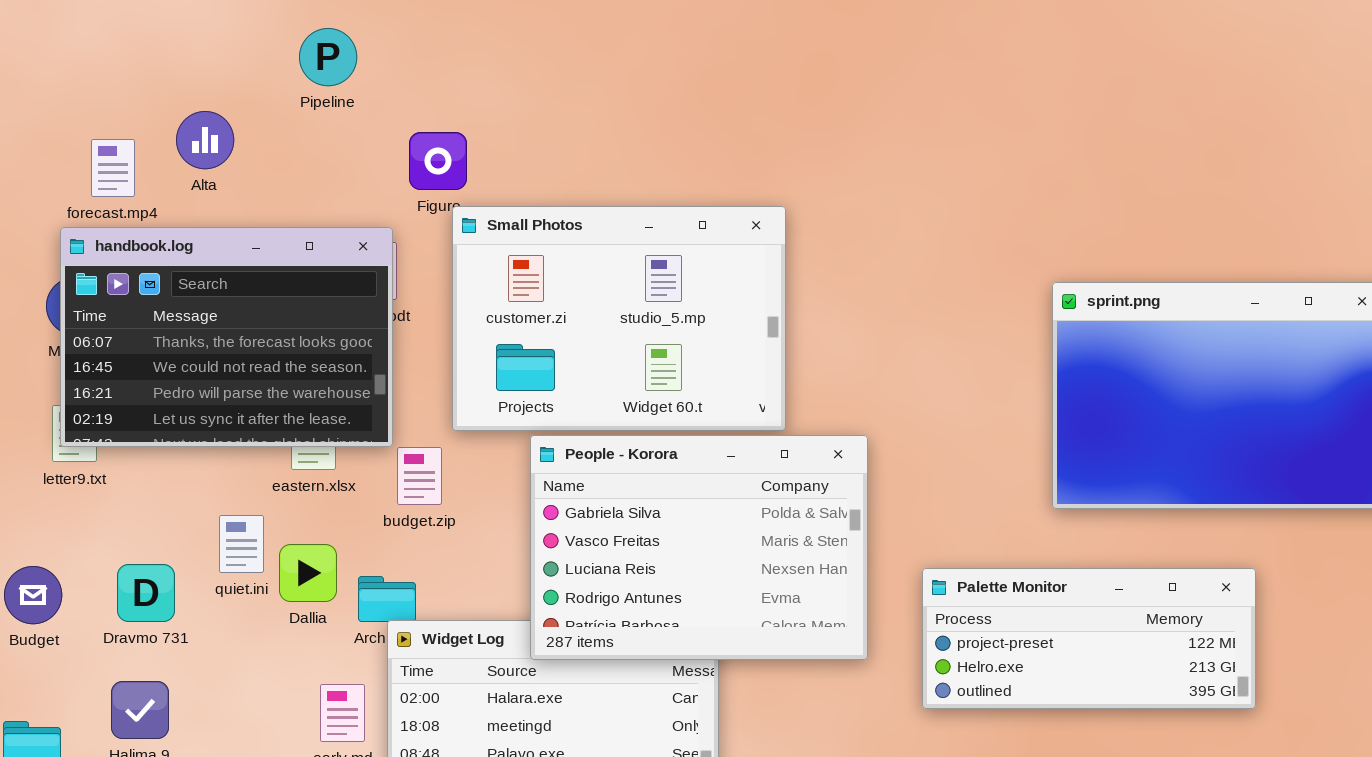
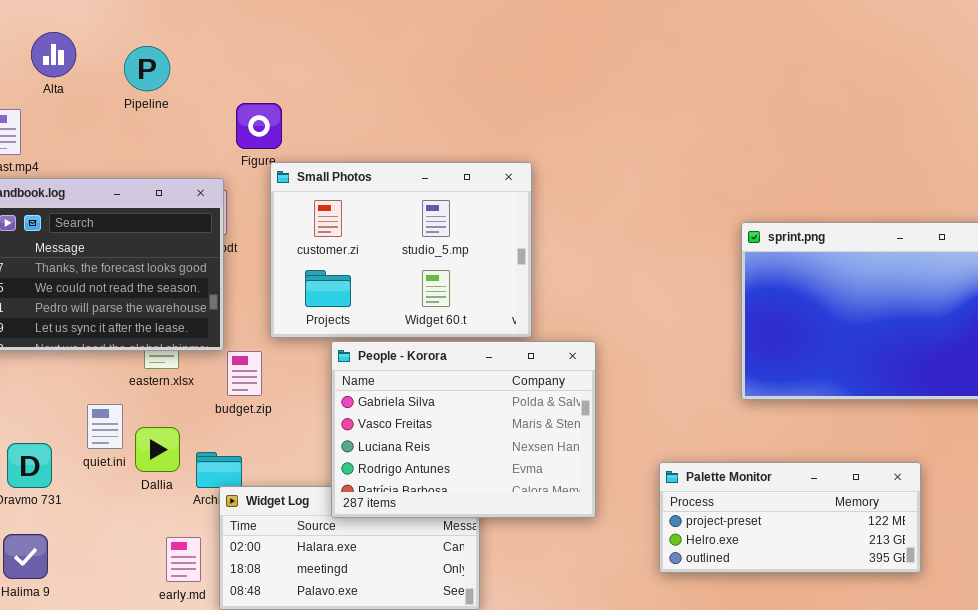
Pipeline: [299,28,357,86] -> [124,46,170,91], moved
Alta: [176,111,234,169] -> [31,32,76,77], moved
Palette Monitor: [922,568,1256,709] -> [659,462,921,573], moved

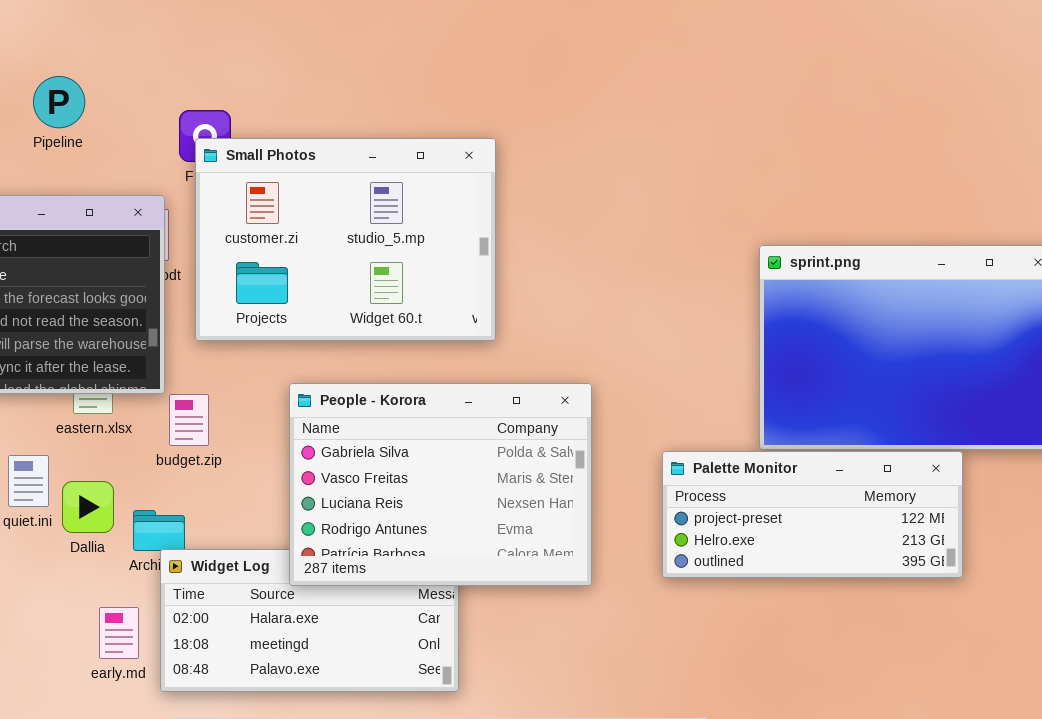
Pipeline: [124,46,170,91] -> [33,76,85,128], moved
Small Photos: [270,162,532,338] -> [195,138,496,341], moved
Palette Monitor: [659,462,921,573] -> [662,451,963,578], moved

